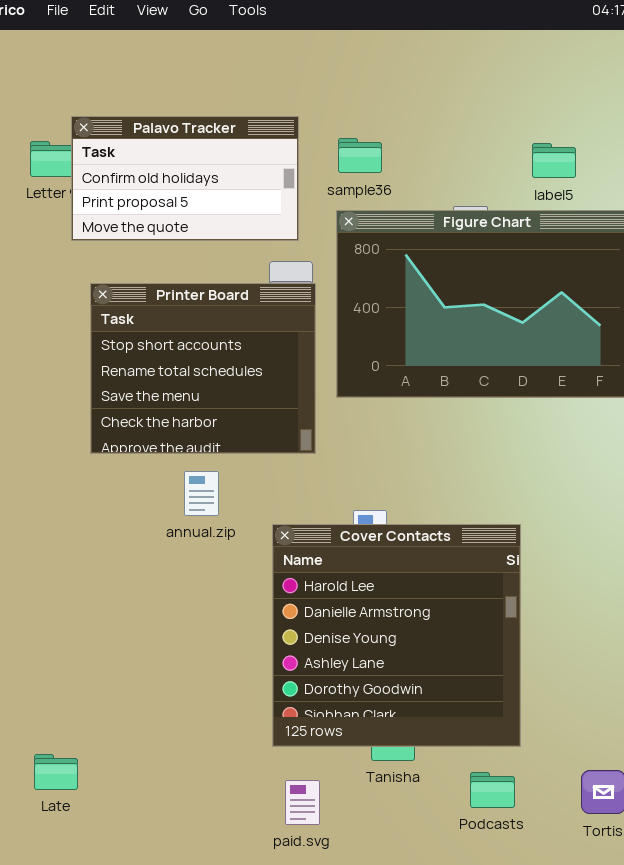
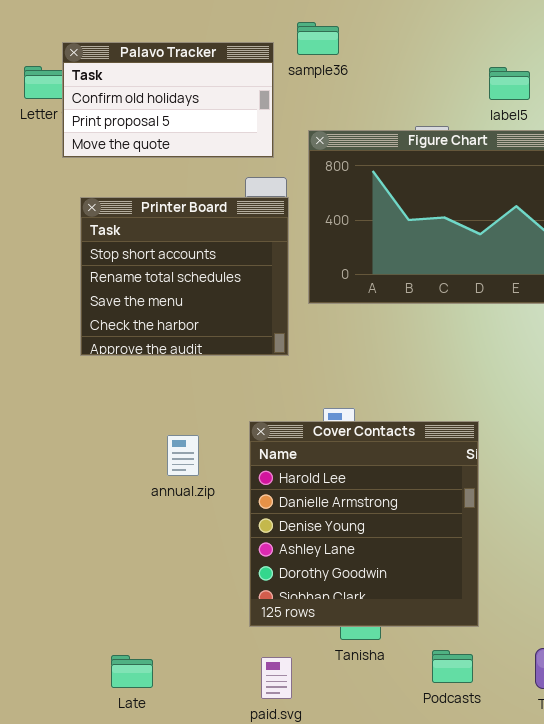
sample36: [338,138,382,173] -> [297,22,339,55], moved
annual.zip: [184,471,219,516] -> [167,435,199,476], moved
Late: [34,754,78,790] -> [111,655,153,688], moved

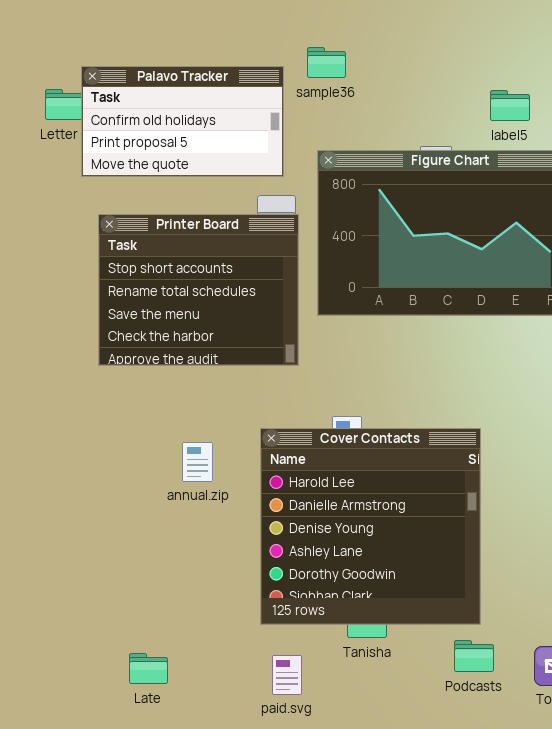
Podcasts: [432,650,473,683] -> [454,640,494,672], moved

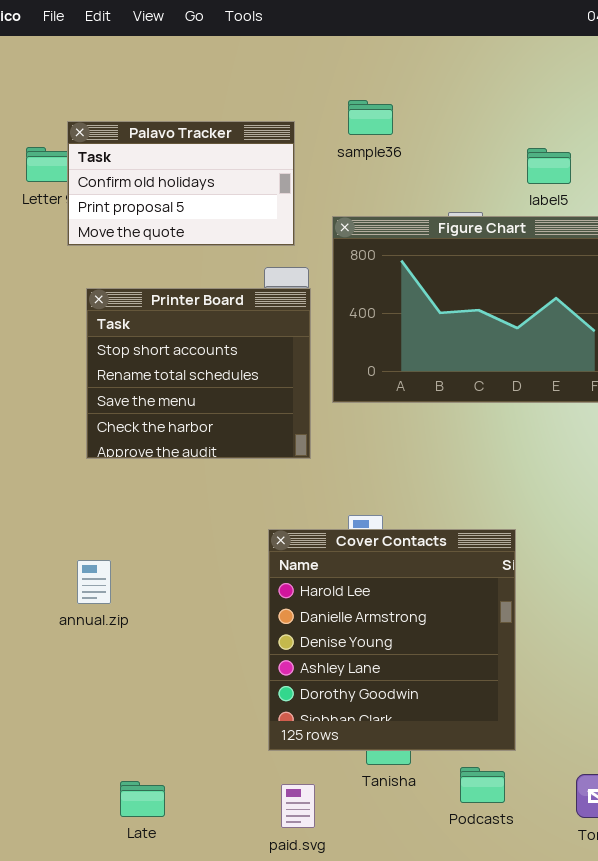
sample36: [307,47,346,78] -> [348,100,393,135], moved
annual.zip: [182,442,213,482] -> [77,560,111,604], moved
Podcasts: [454,640,494,672] -> [460,767,505,803], moved

